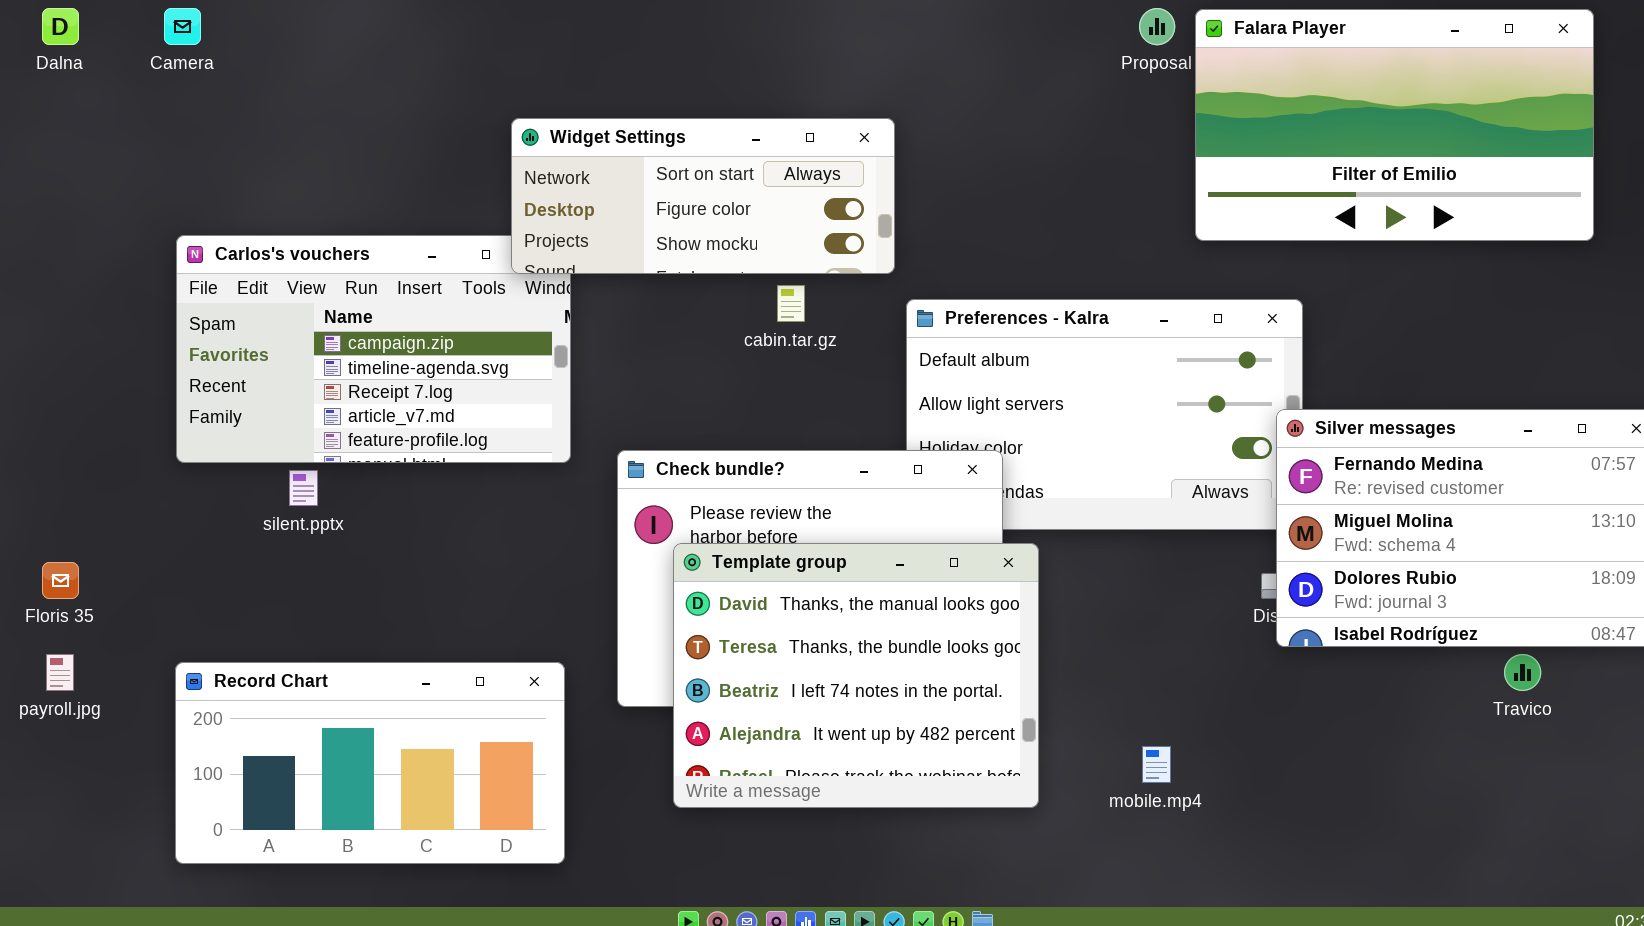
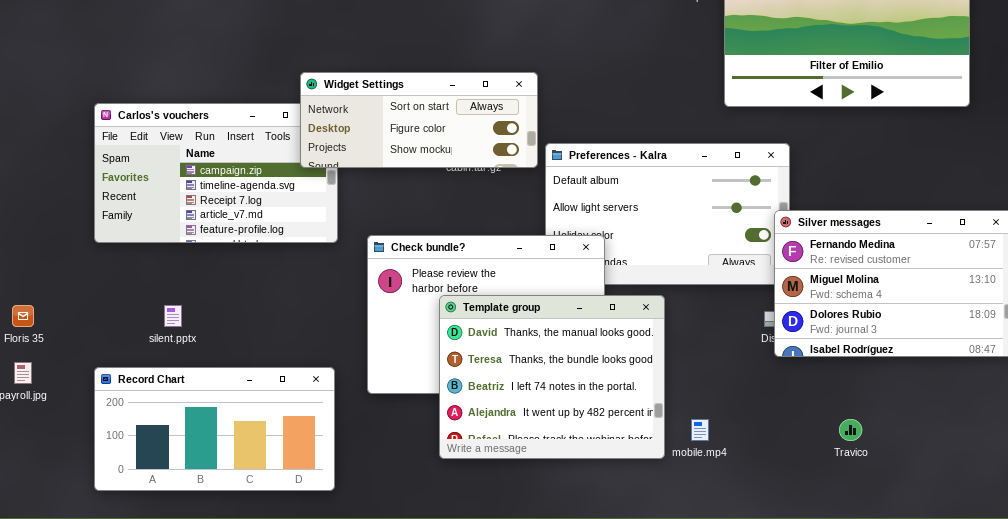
Widget Settings: [511,118,895,274] -> [300,72,538,168], moved
silent.pptx: [289,470,318,506] -> [164,305,182,327], moved
Template group: [673,543,1039,808] -> [439,295,665,459], moved
Travico: [1504,654,1541,691] -> [839,419,862,441], moved

